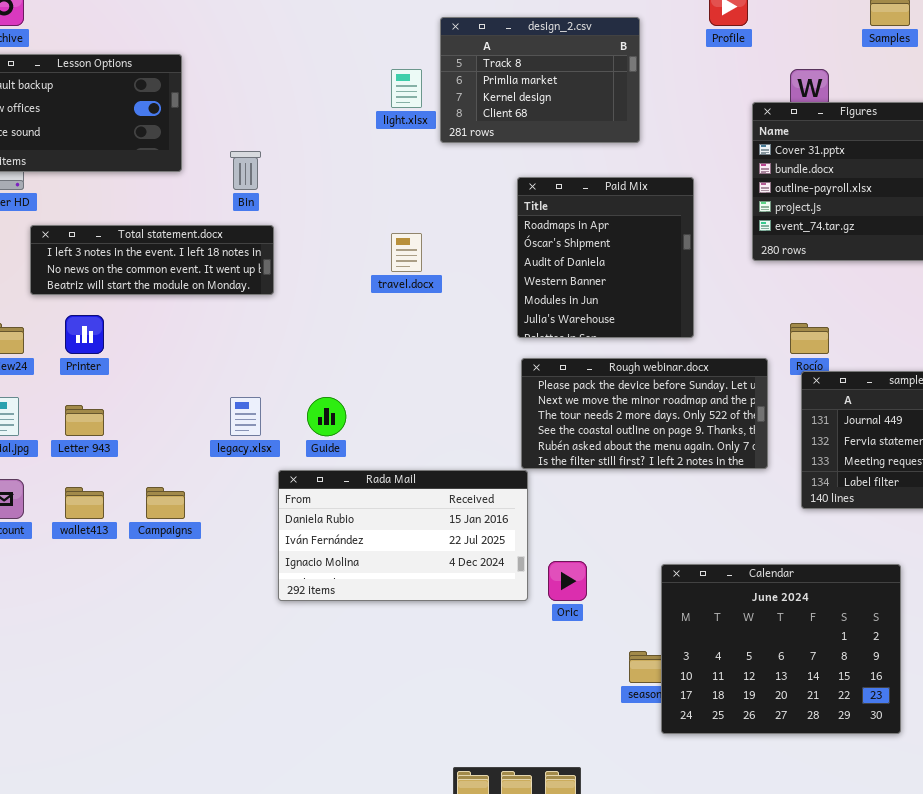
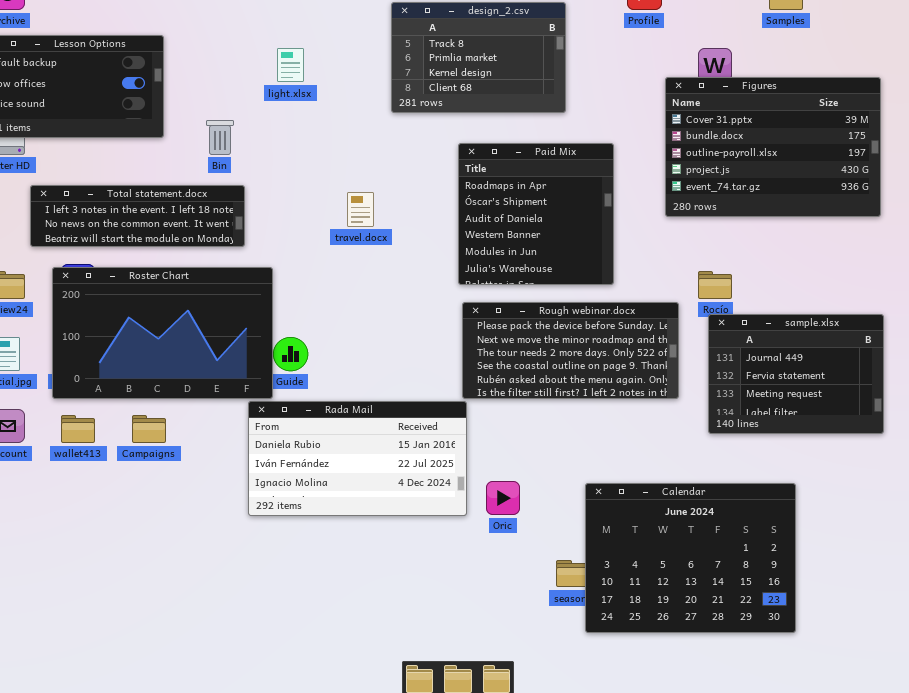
light.xlsx: [391,69,422,108] -> [277,48,304,82], moved
Roster Chart: none -> [52,267,273,399], opened

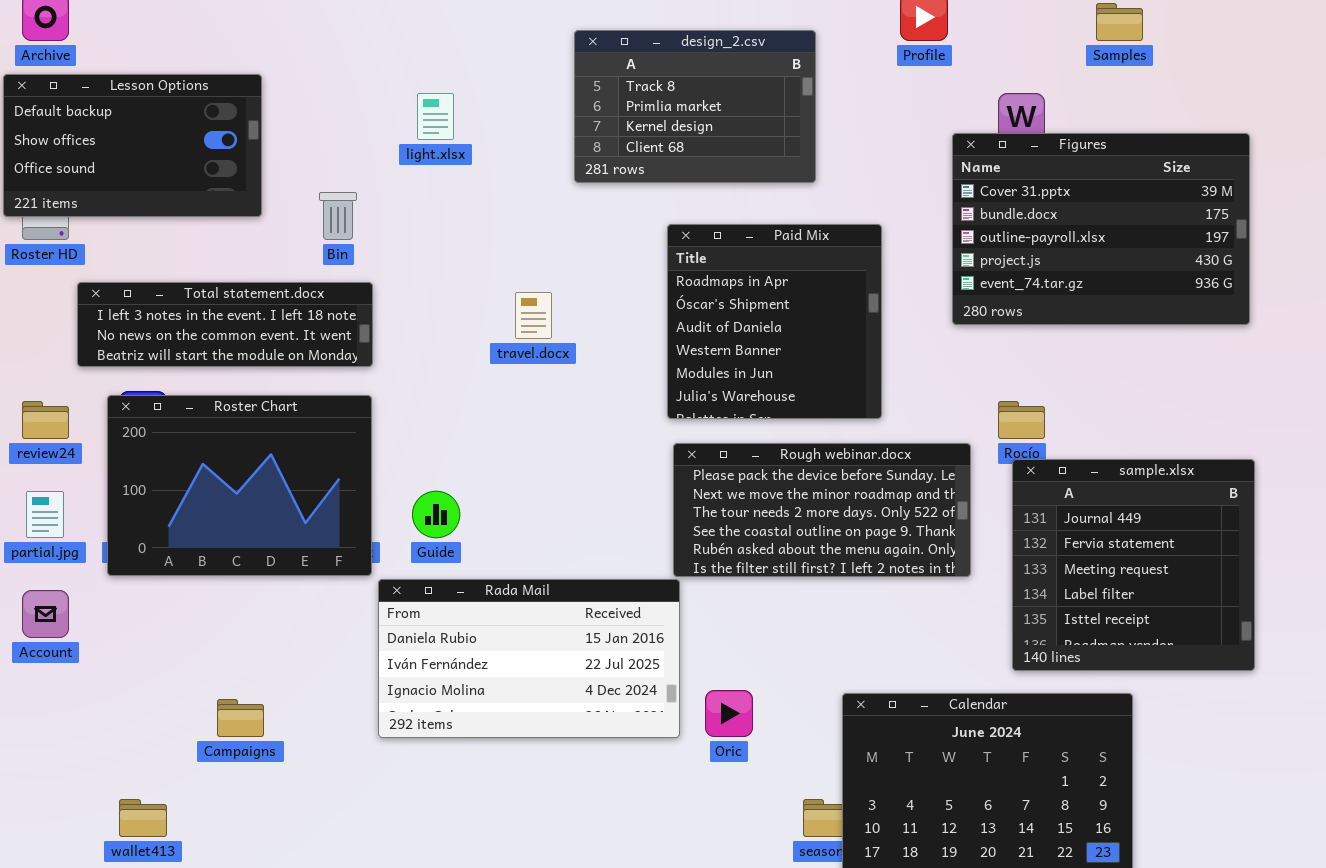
Roster Chart: [52,267,273,399] -> [107,395,372,576], resized
sample.xlsx: [708,314,884,434] -> [1012,459,1255,671], resized
wallet413: [61,415,95,443] -> [119,799,167,837], moved
Campaigns: [132,415,166,443] -> [217,699,264,737], moved

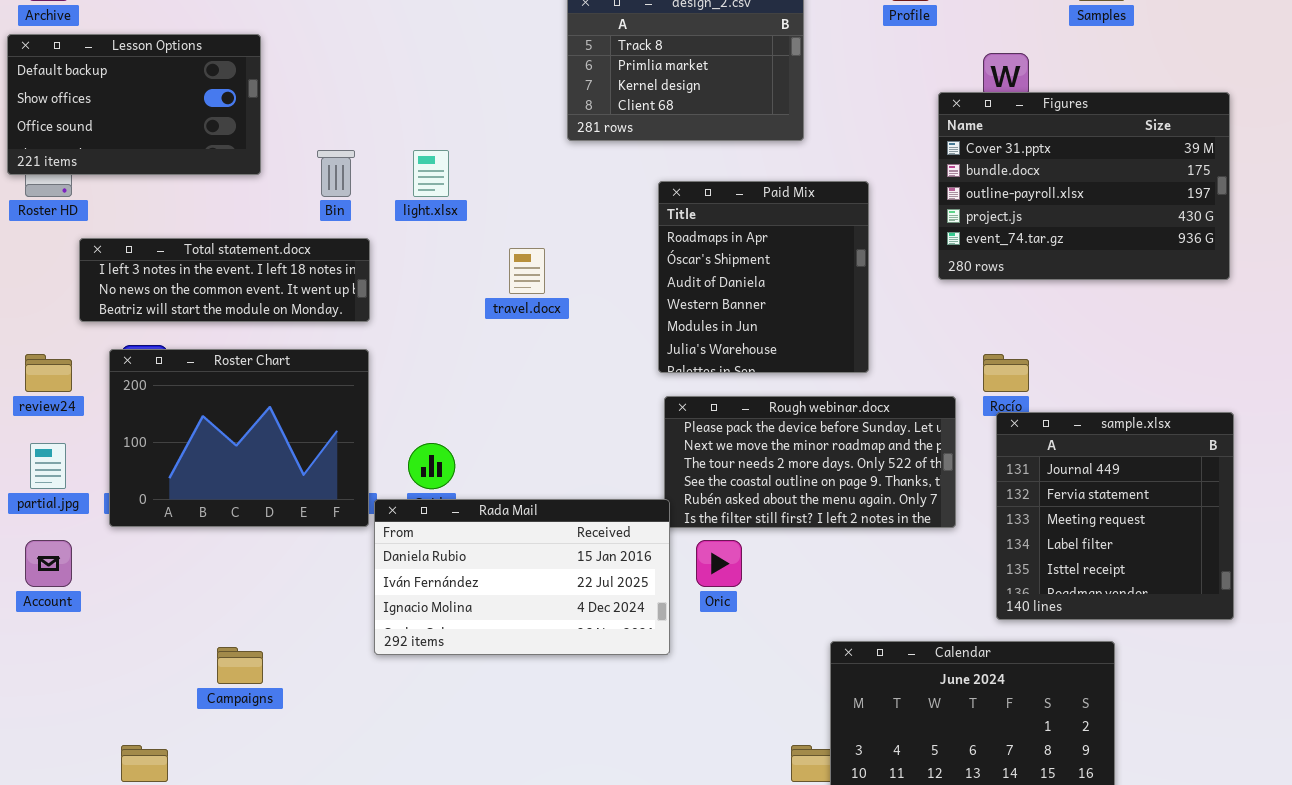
light.xlsx: [417,93,454,140] -> [413,150,449,197], moved
Rada Mail: [378,579,680,738] -> [374,499,670,655], moved
Oric: [705,690,753,737] -> [696,540,742,587], moved

